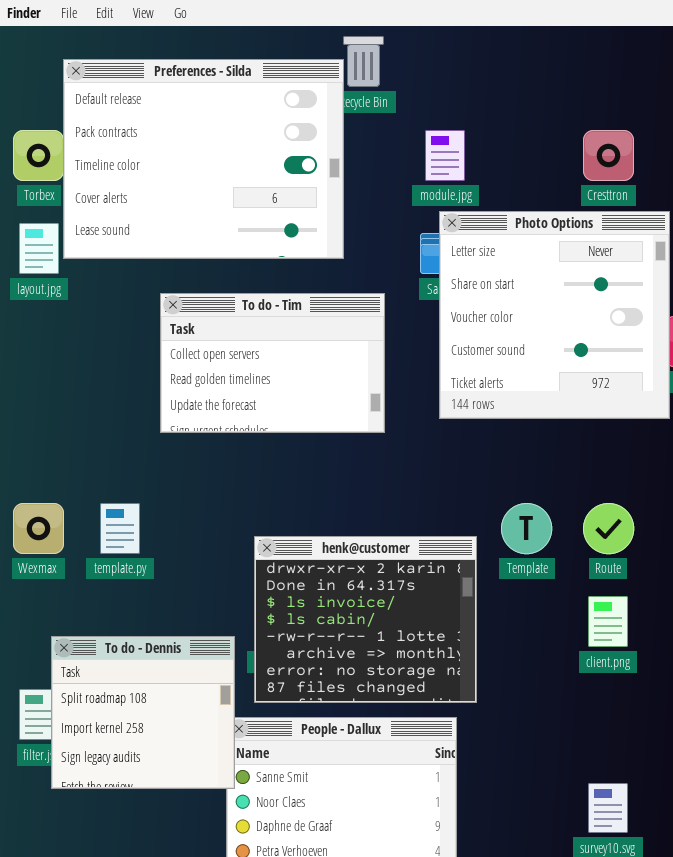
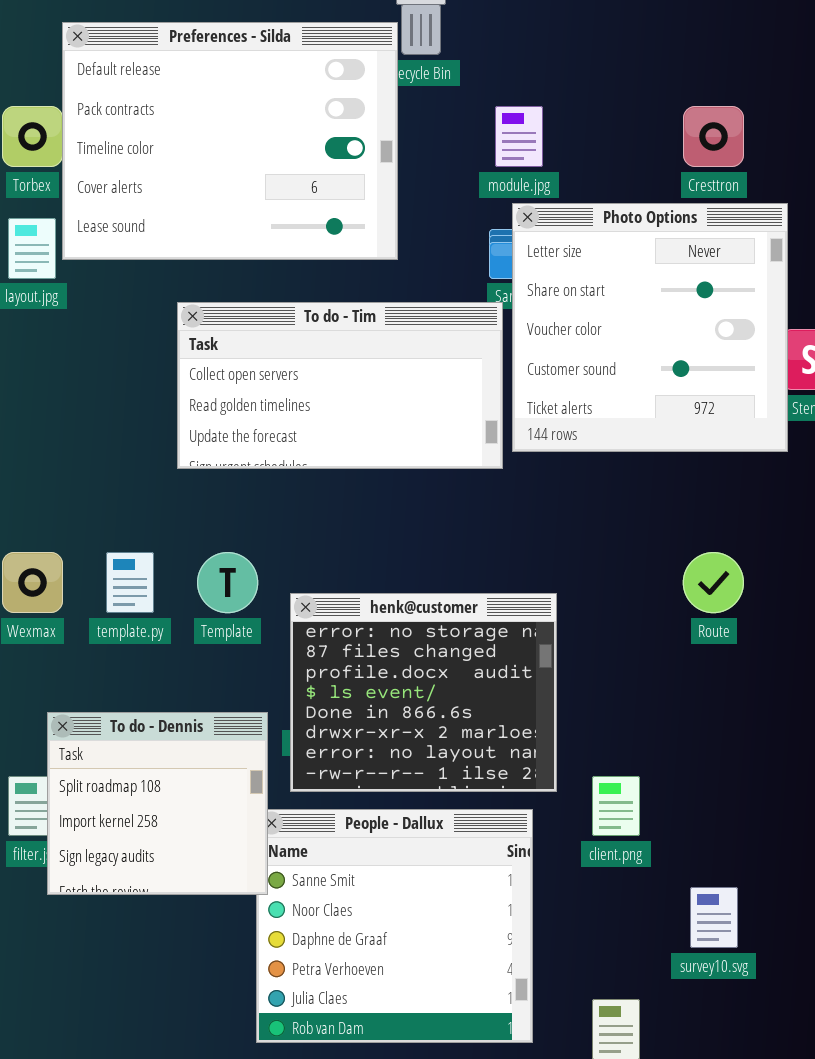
To do - Tim: [160,293,385,433] -> [177,302,503,469], resized
Template: [501,503,552,554] -> [197,552,258,613], moved
henk@customer: [254,536,477,703] -> [290,593,557,792], scrolled down 6 rows
client.png: [588,596,628,647] -> [592,776,640,836], moved

